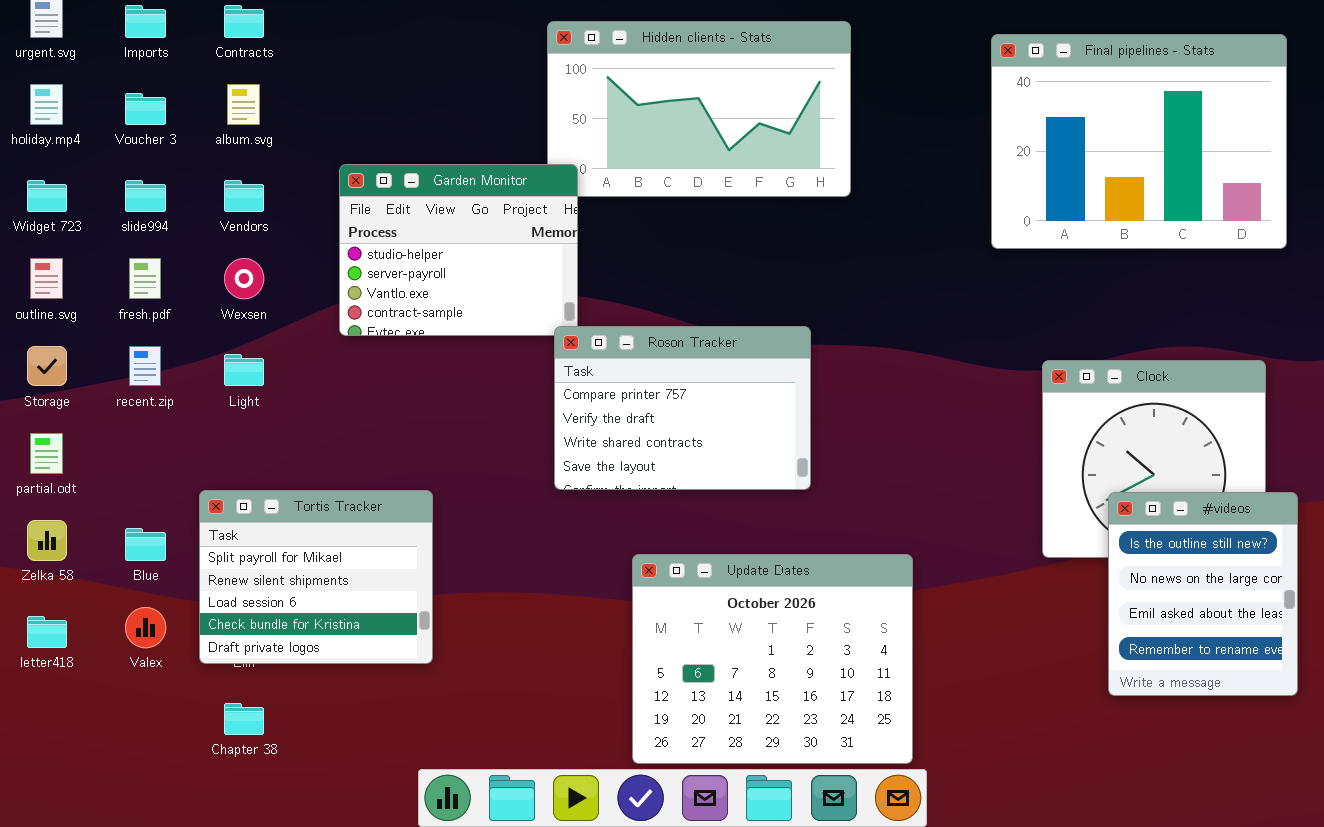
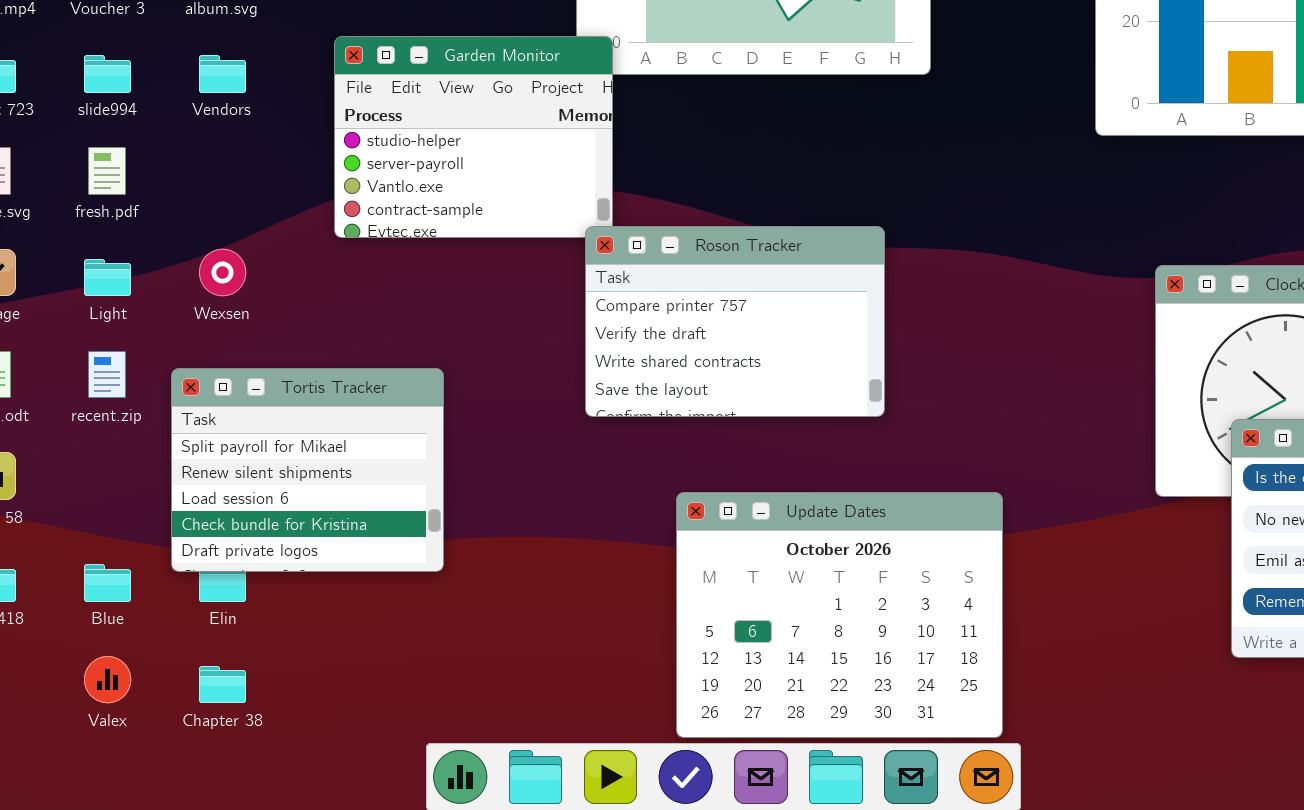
Wexsen: [224,258,264,299] -> [199,249,246,296], moved
recent.zip: [129,346,161,386] -> [88,351,126,398], moved
Light: [224,354,264,386] -> [84,259,131,296], moved
Tortis Tracker: [199,490,433,664] -> [171,368,444,572], moved
Blue: [125,528,166,561] -> [84,564,131,602], moved
Valex: [125,607,166,648] -> [84,656,131,703], moved

